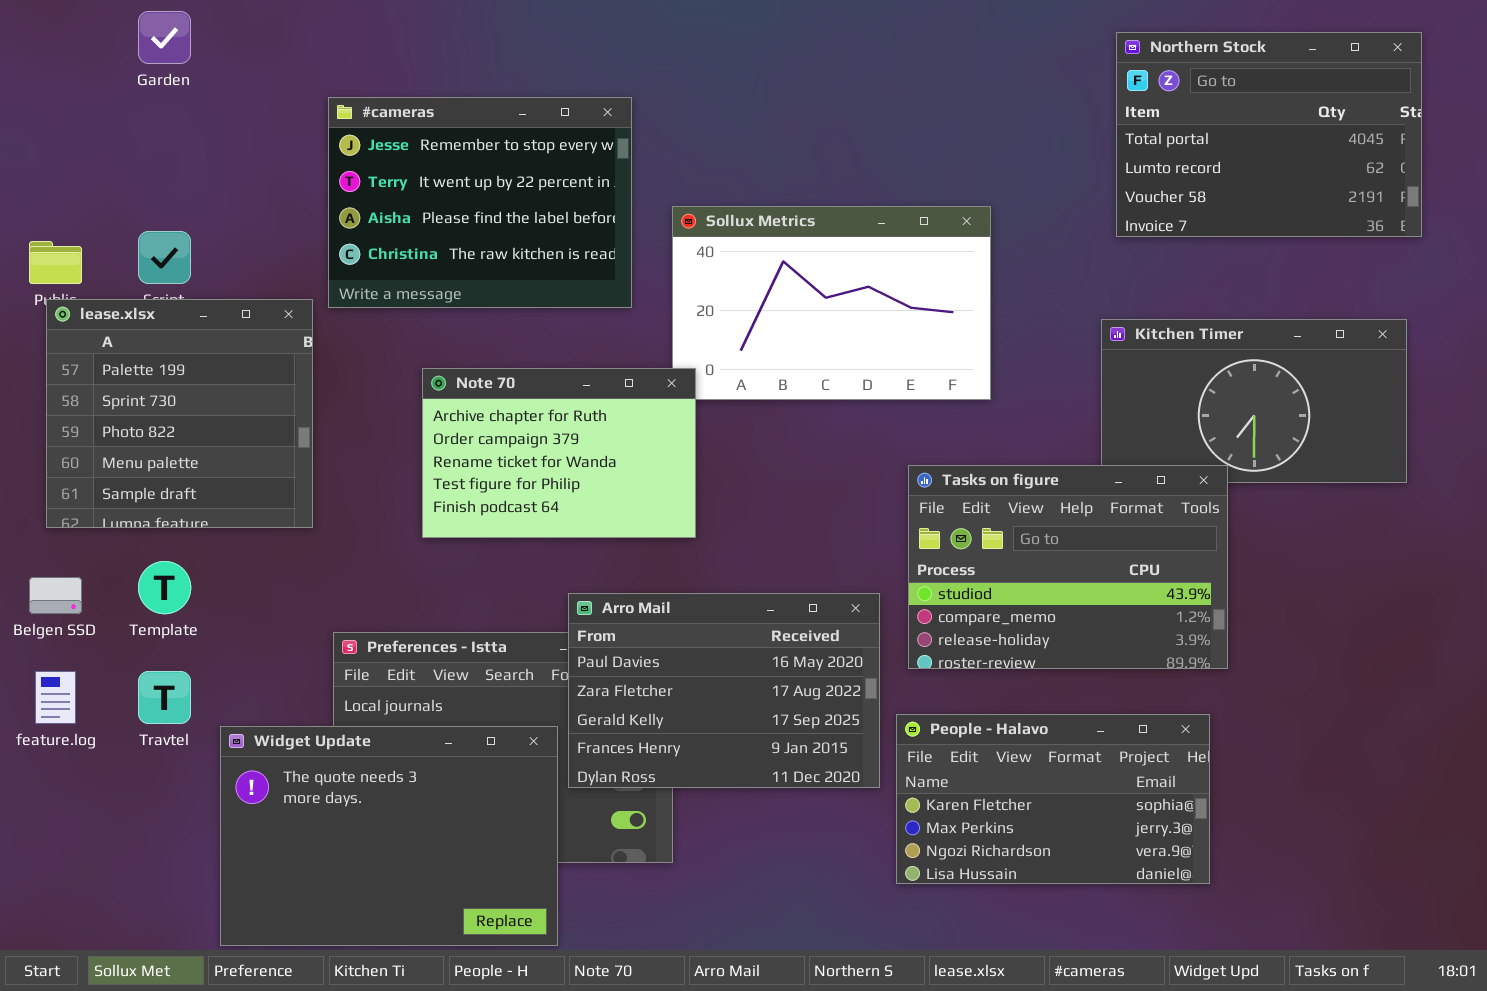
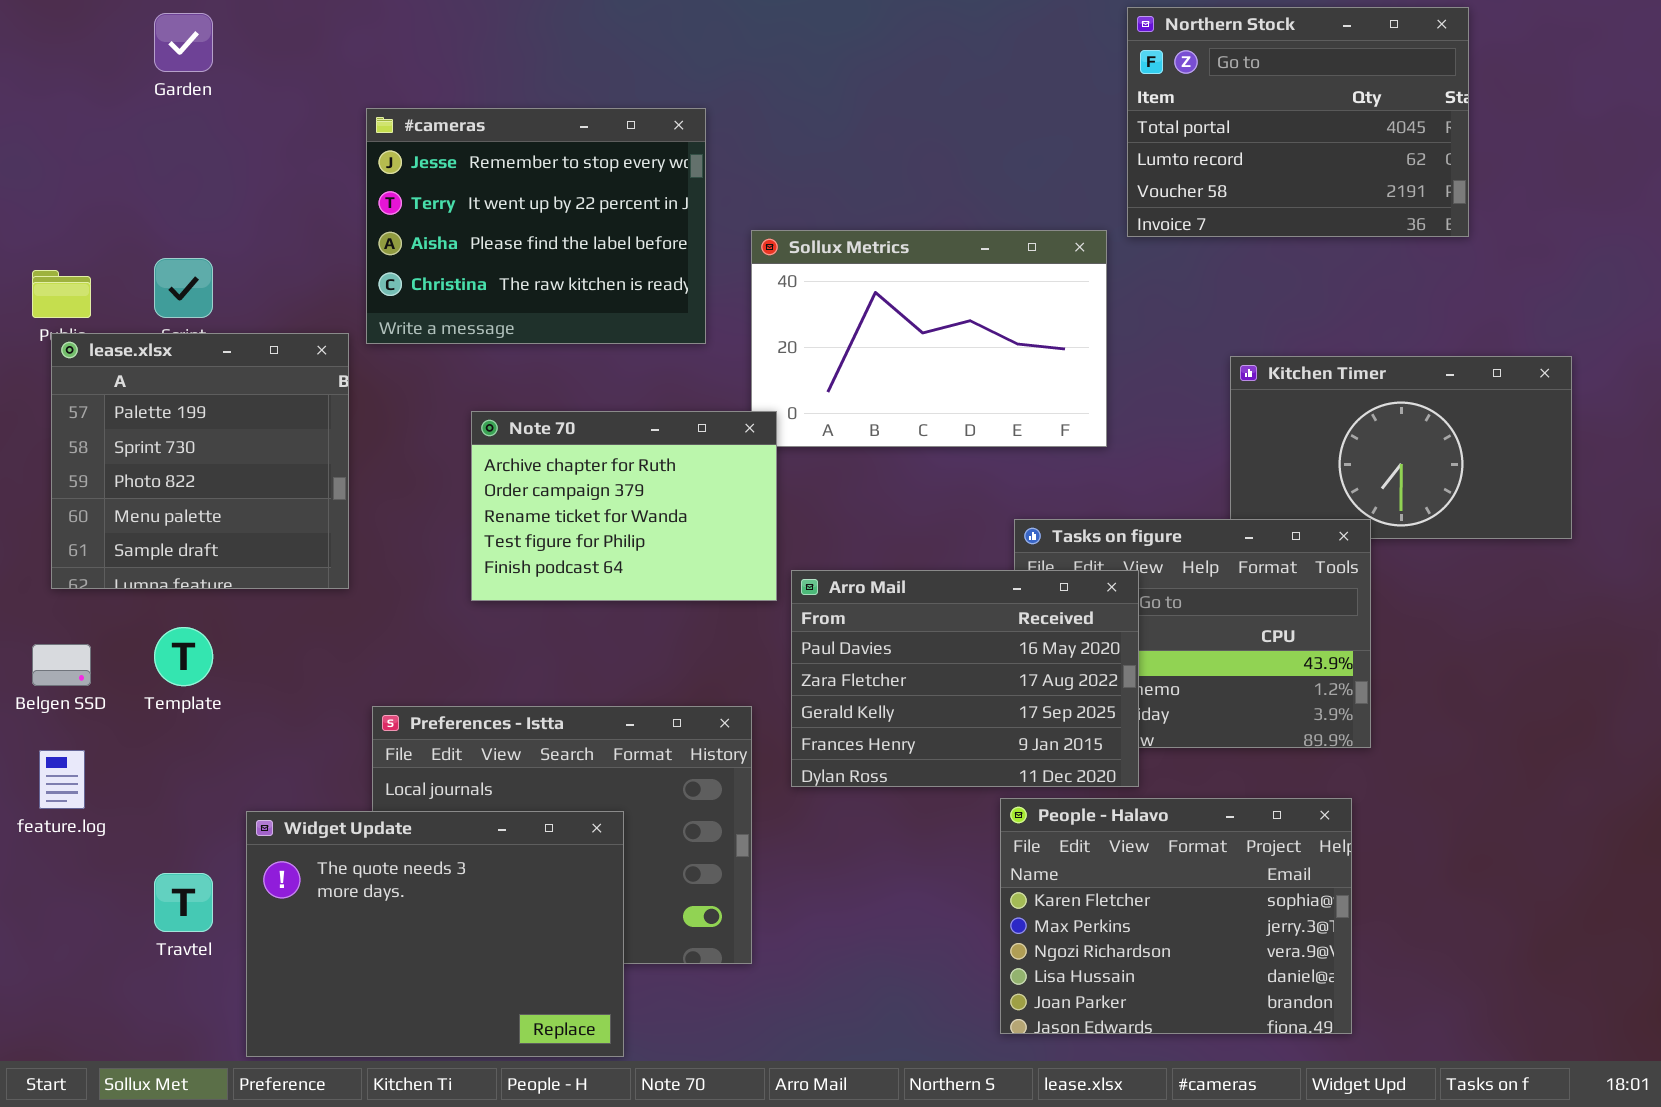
Northern Stock: [1116,32,1422,237] -> [1127,7,1469,237], moved
Arro Mail: [568,593,880,788] -> [791,570,1139,787], moved
Travtel: [138,671,191,724] -> [154,873,213,932], moved
People - Halavo: [896,714,1210,884] -> [1000,798,1352,1034], resized

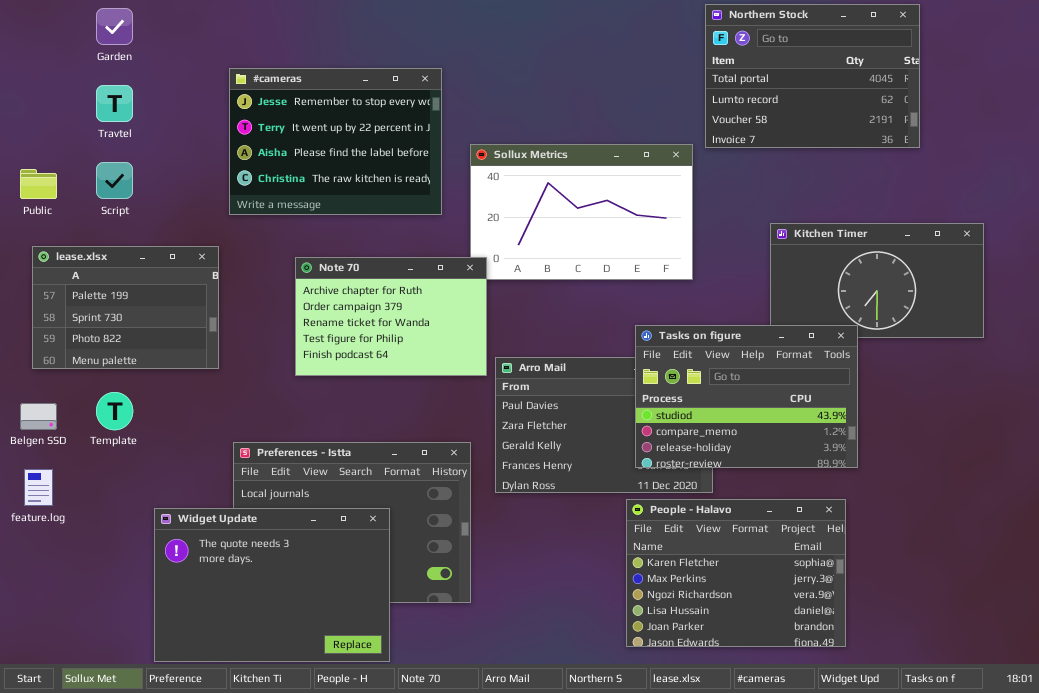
lease.xlsx: [51,333,349,589] -> [32,246,219,369], resized
Tasks on figure: [1014,519,1371,748] -> [635,325,858,468], raised
Travtel: [154,873,213,932] -> [96,85,133,122], moved

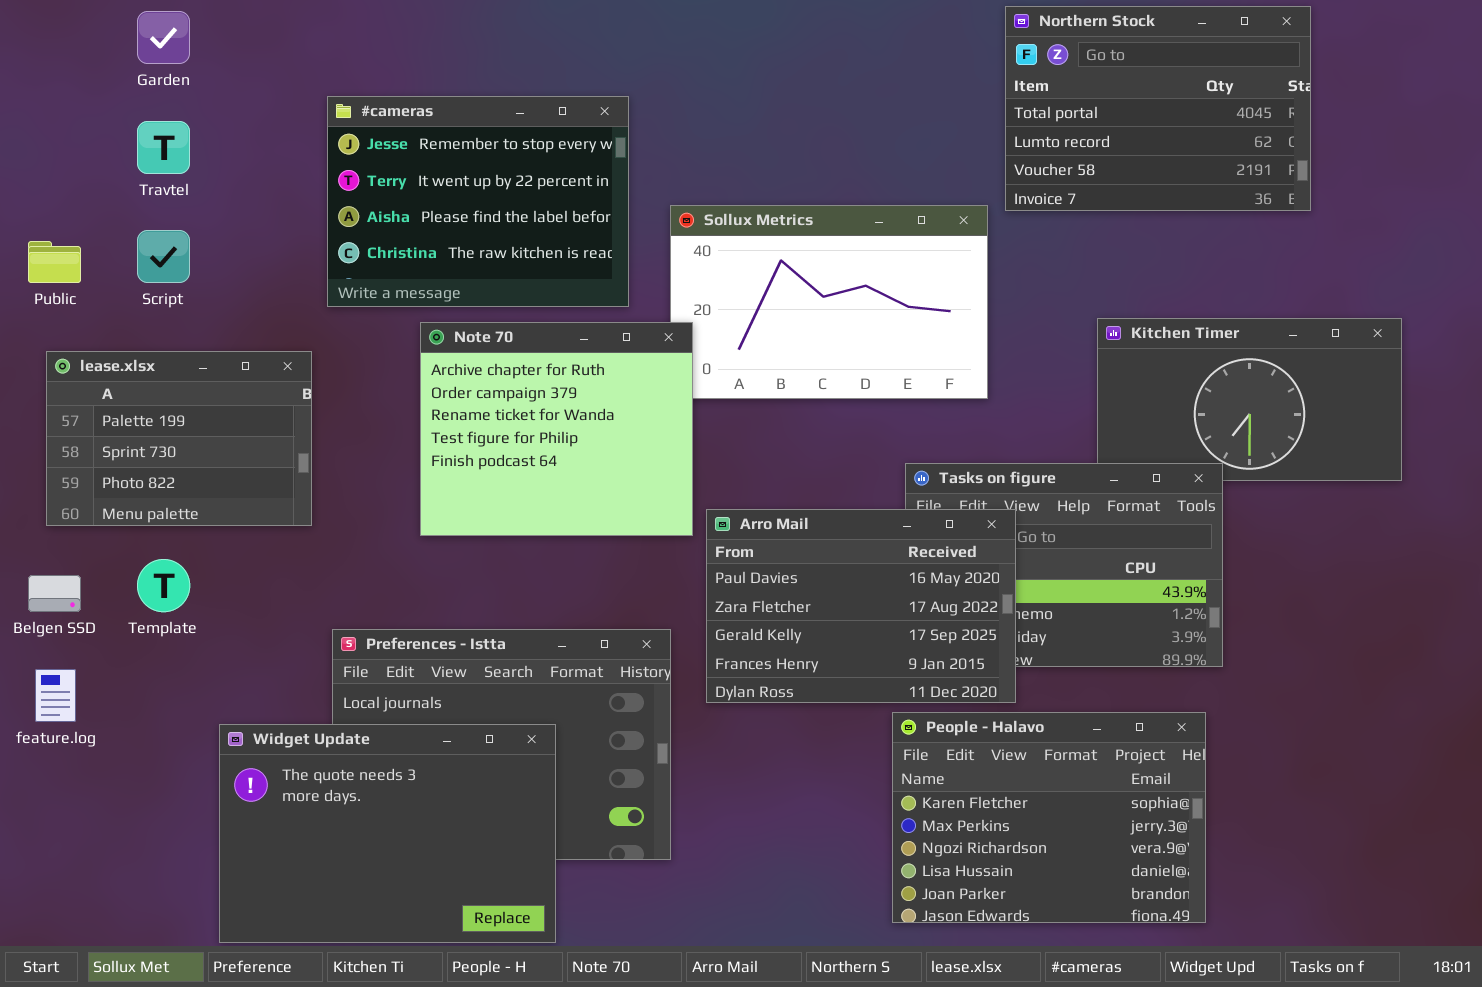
Note 70: [295,257,487,376] -> [420,322,693,536], resized
Arro Mail: [495,357,713,493] -> [706,509,1016,703], raised

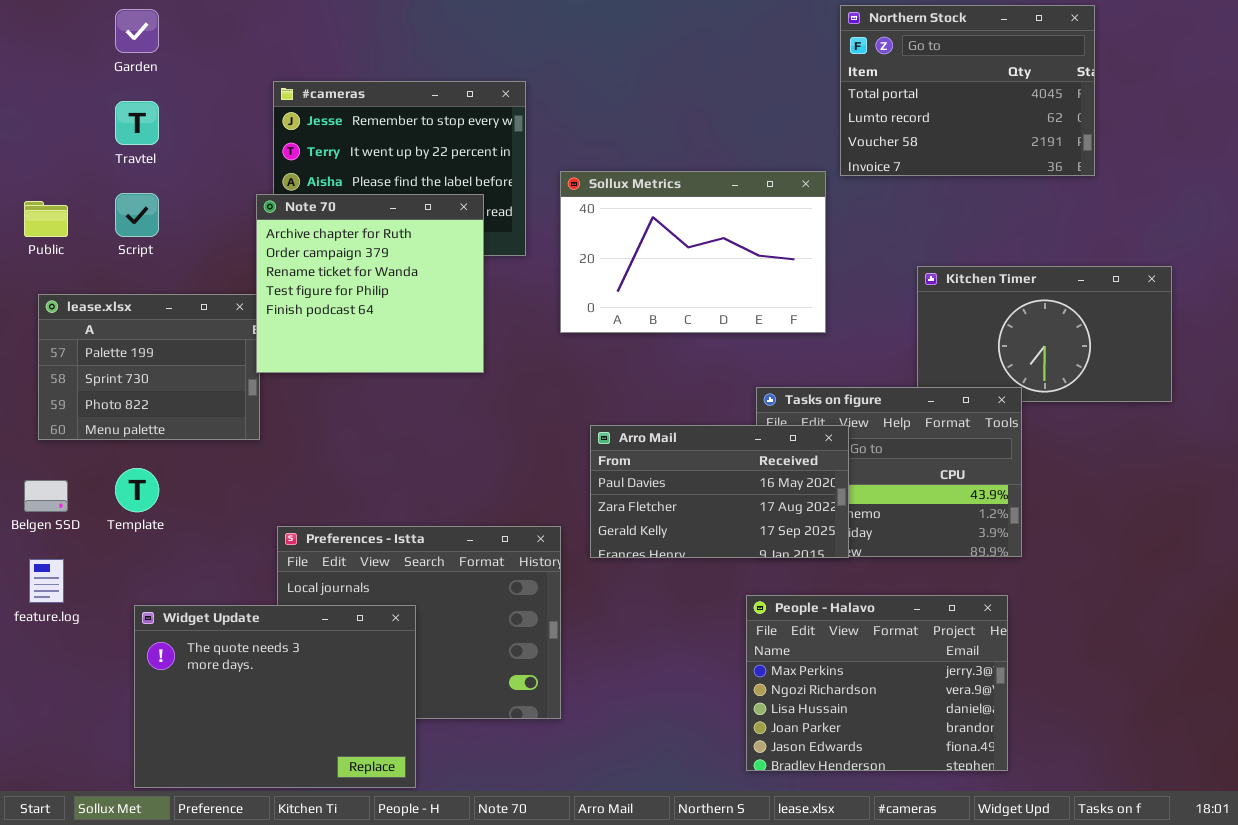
Note 70: [420,322,693,536] -> [256,194,484,373], moved
Arro Mail: [706,509,1016,703] -> [590,425,849,558], resized
People - Halavo: [892,712,1206,923] -> [746,595,1008,771], scrolled down 1 row
Widget Update: [219,724,556,943] -> [134,605,416,788], moved

